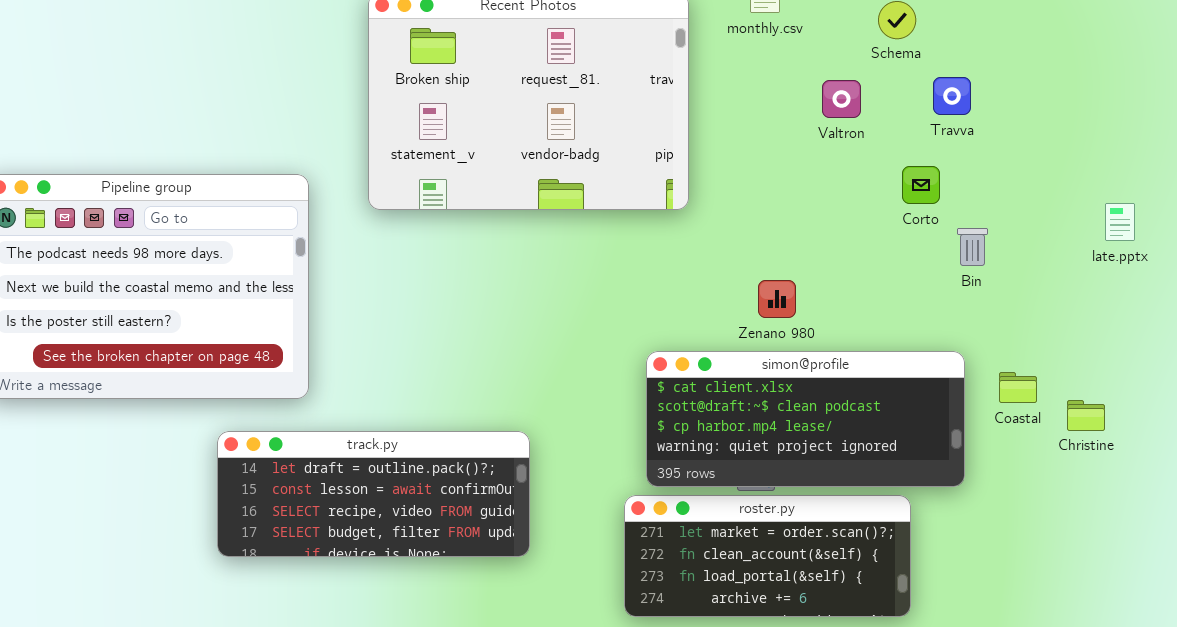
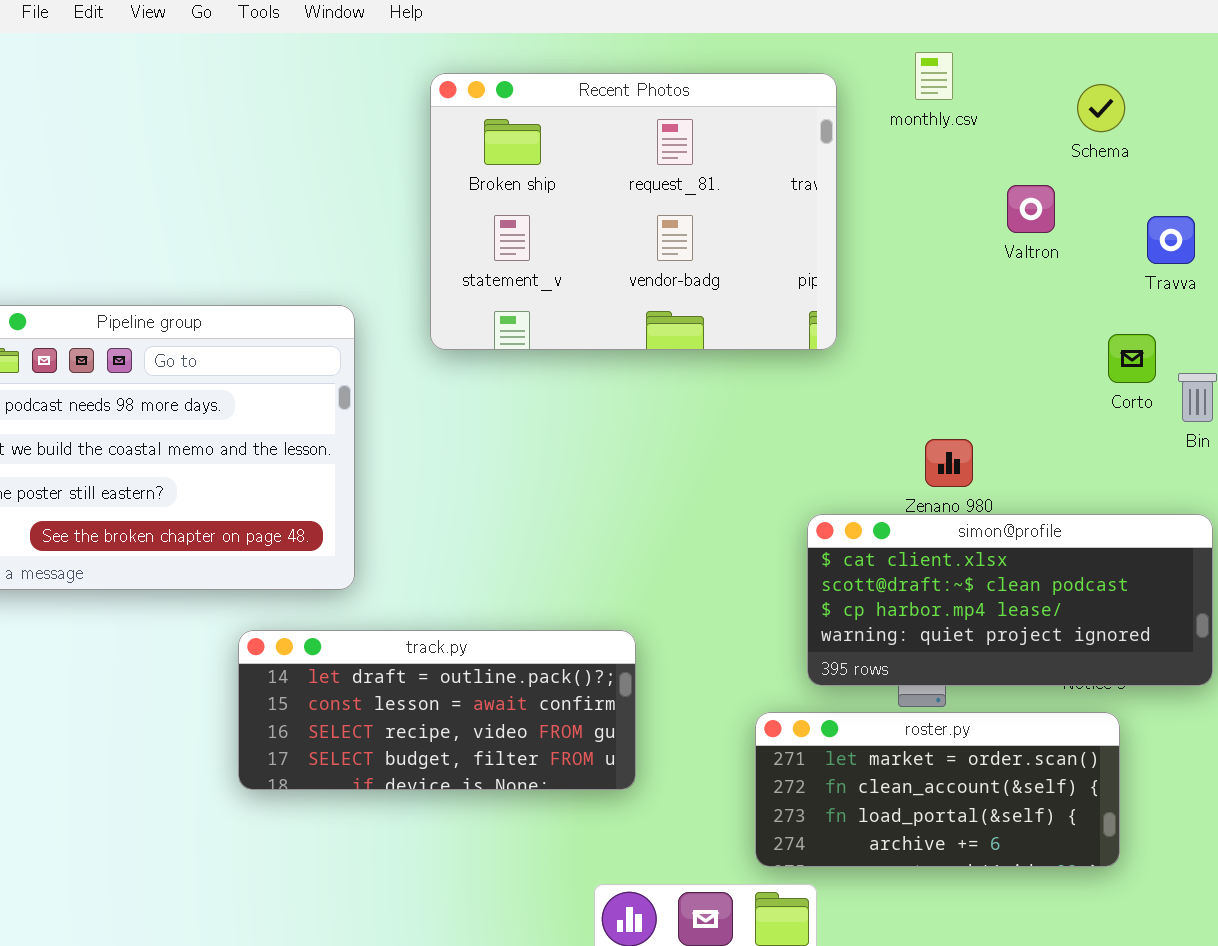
Travva: [933,77,971,115] -> [1147,216,1195,264], moved
Corto: [902,166,940,204] -> [1108,334,1156,383], moved
simon@profile: [646,351,965,487] -> [807,514,1213,686], moved

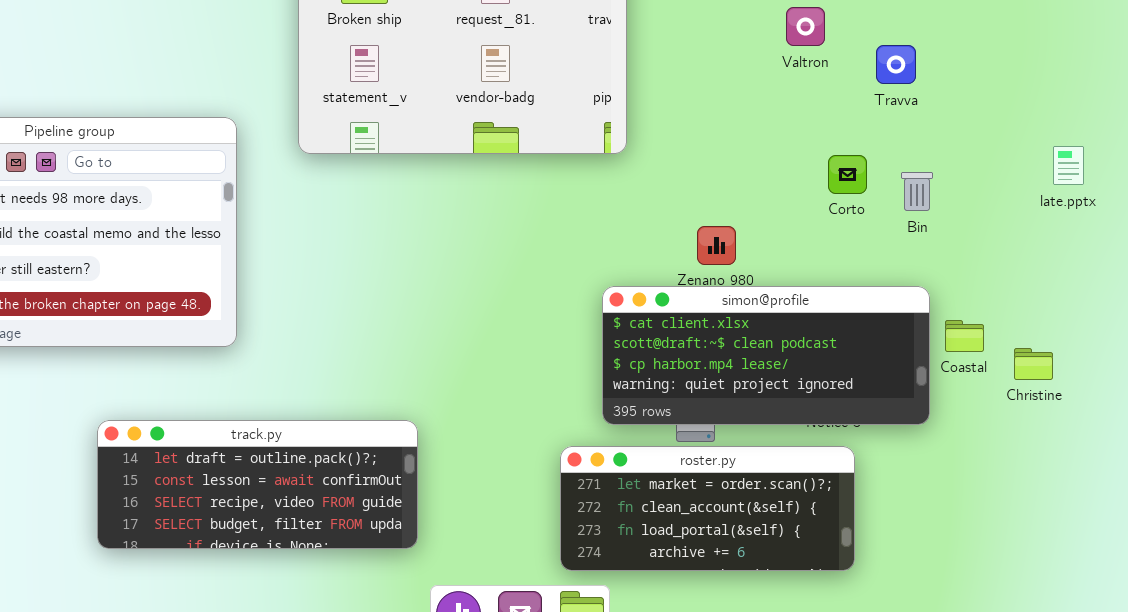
Valtron: [1007,185,1055,233] -> [786,7,825,46], moved
Corto: [1108,334,1156,383] -> [828,155,867,194], moved
track.py: [238,630,636,790] -> [97,420,418,549], moved

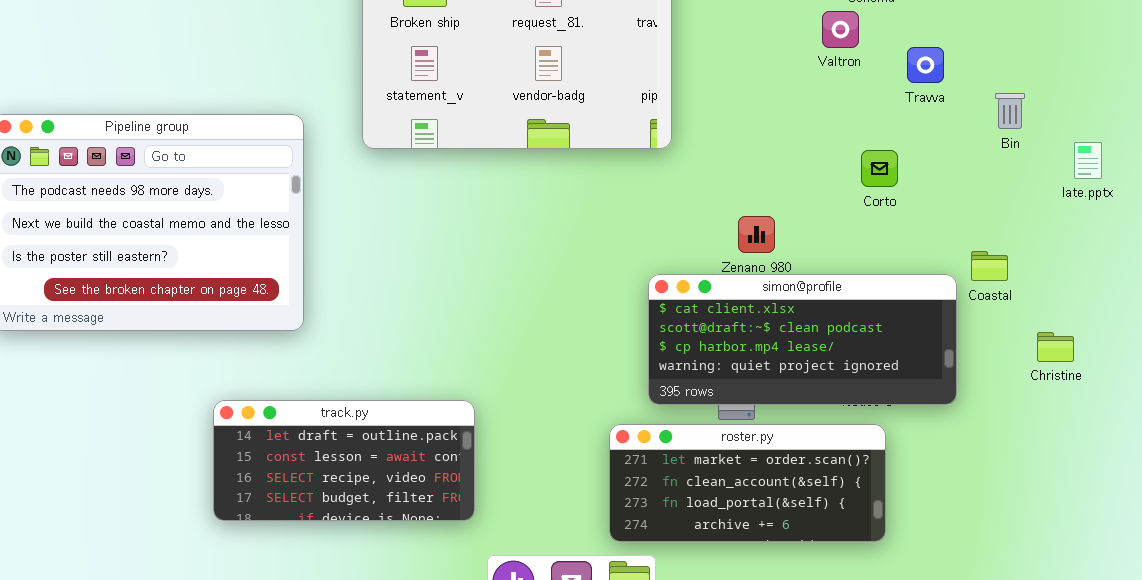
Bin: [901,172,933,211] -> [995,93,1025,129], moved
Coastal: [945,320,984,352] -> [971,251,1008,281], moved
track.py: [97,420,418,549] -> [213,400,475,521], resized

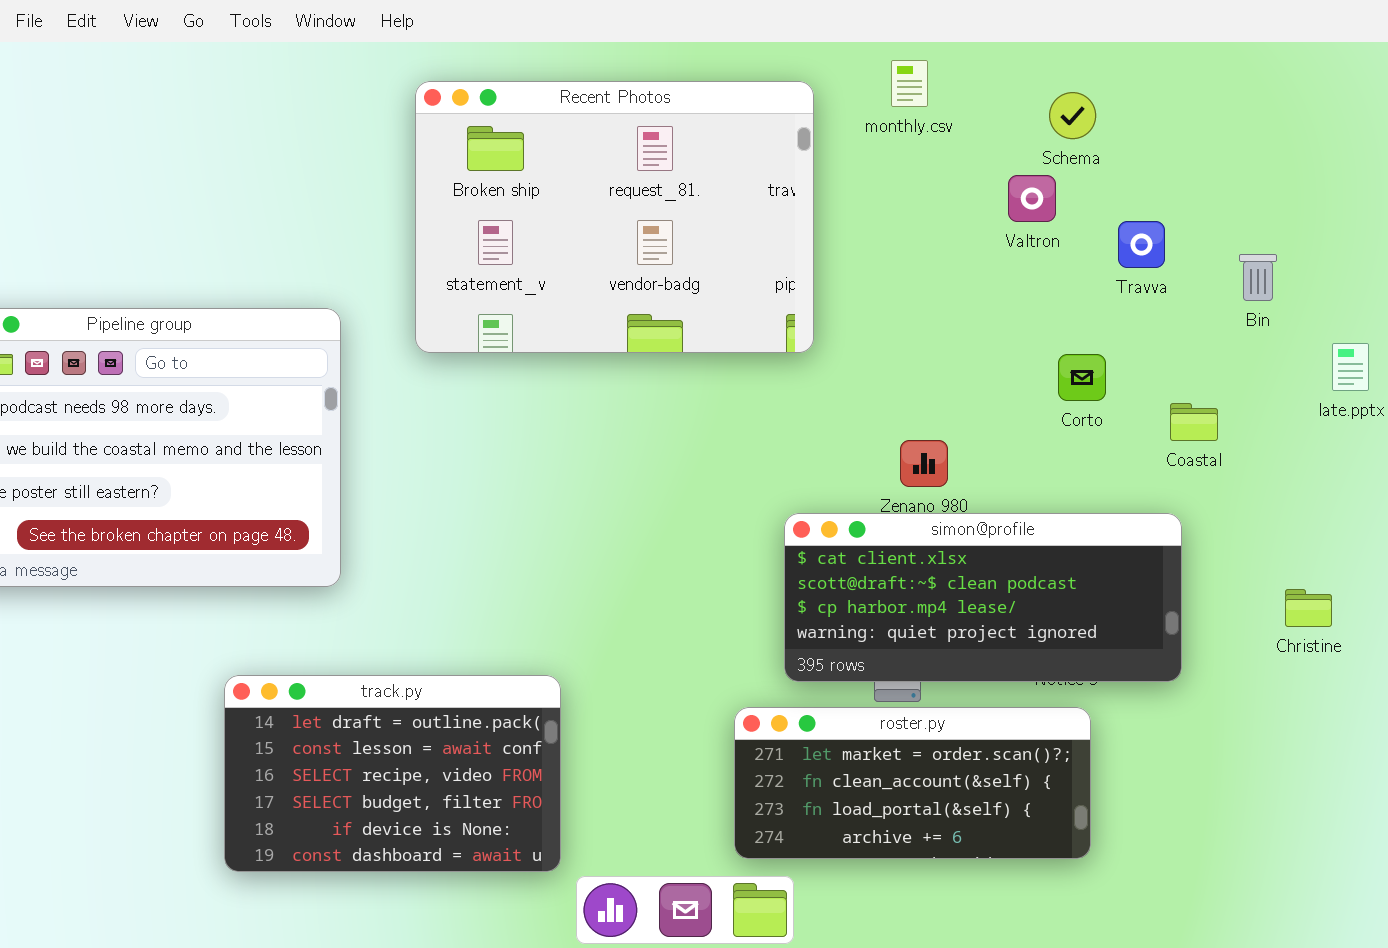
Bin: [995,93,1025,129] -> [1239,254,1277,301], moved
Coastal: [971,251,1008,281] -> [1170,403,1218,441], moved
track.py: [213,400,475,521] -> [224,675,561,872], resized

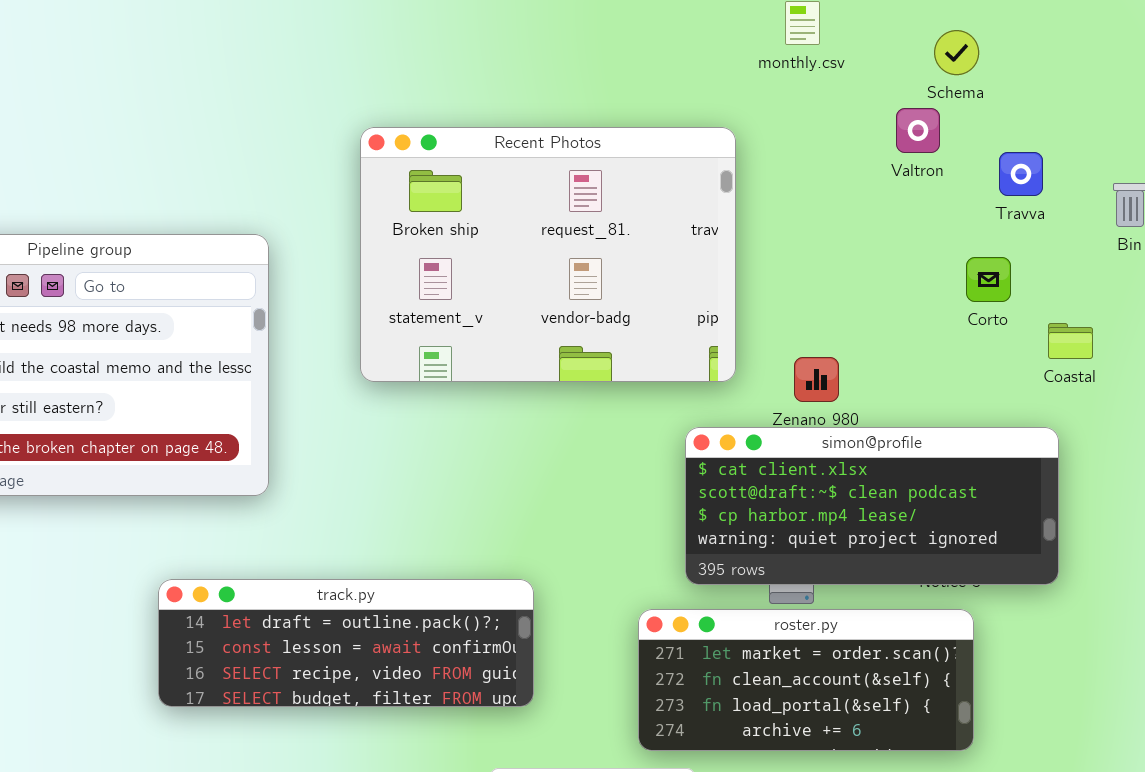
Recent Photos: [415,81,814,353] -> [360,127,736,382], moved
Corto: [1058,354,1106,401] -> [966,257,1011,302], moved
track.py: [224,675,561,872] -> [158,579,534,707], resized

